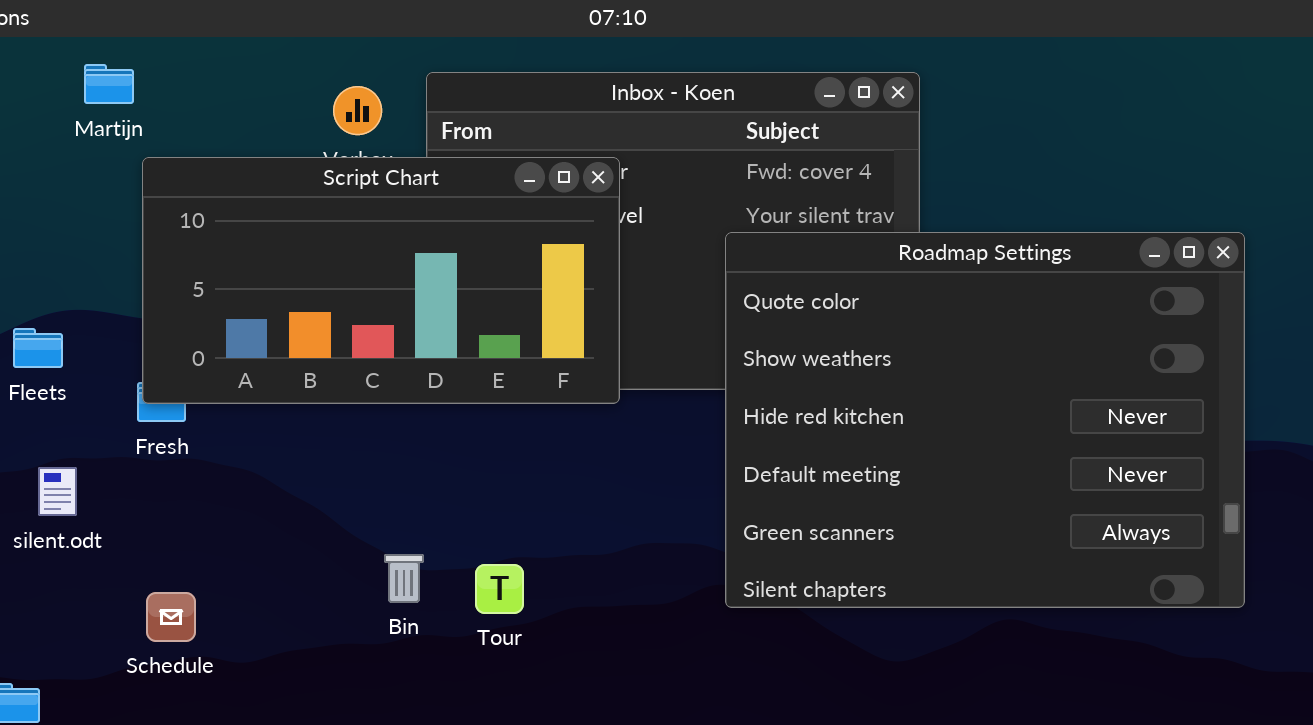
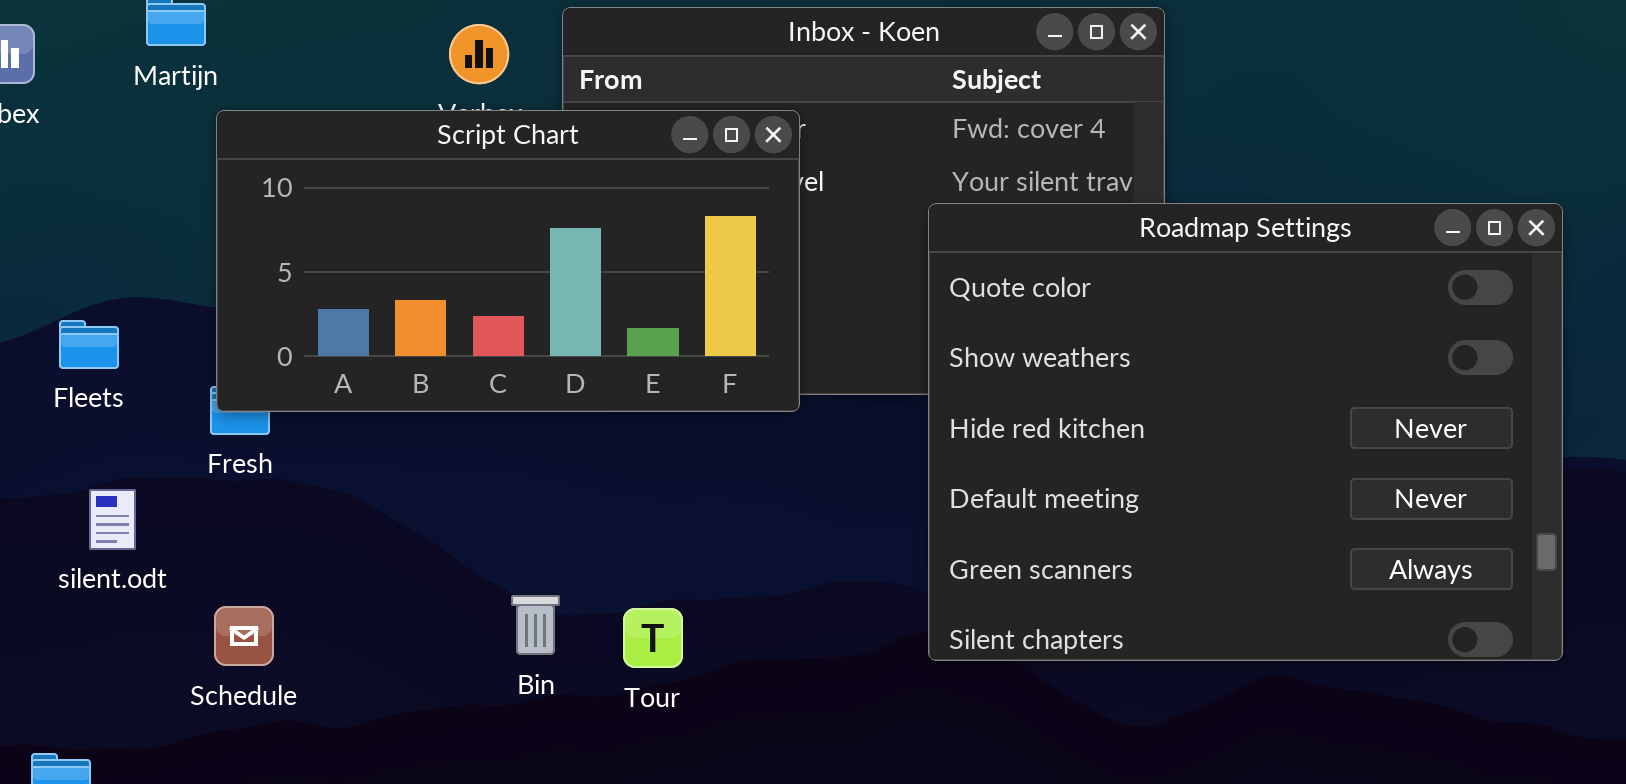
Schedule: [146,592,196,642] -> [214,606,274,666], moved

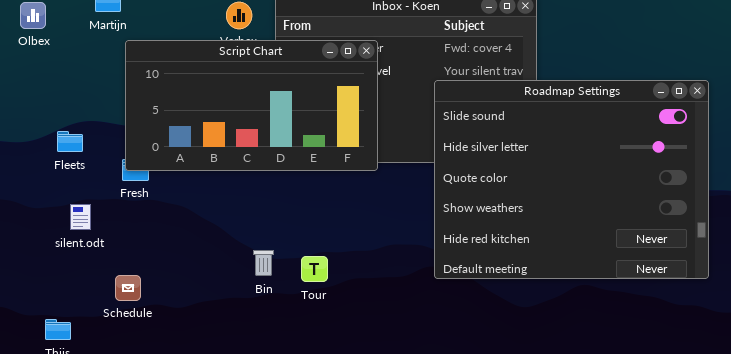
Roadmap Settings: [928,203,1563,661] -> [434,80,709,279], scrolled up 2 rows
Schedule: [214,606,274,666] -> [115,275,141,301], moved

